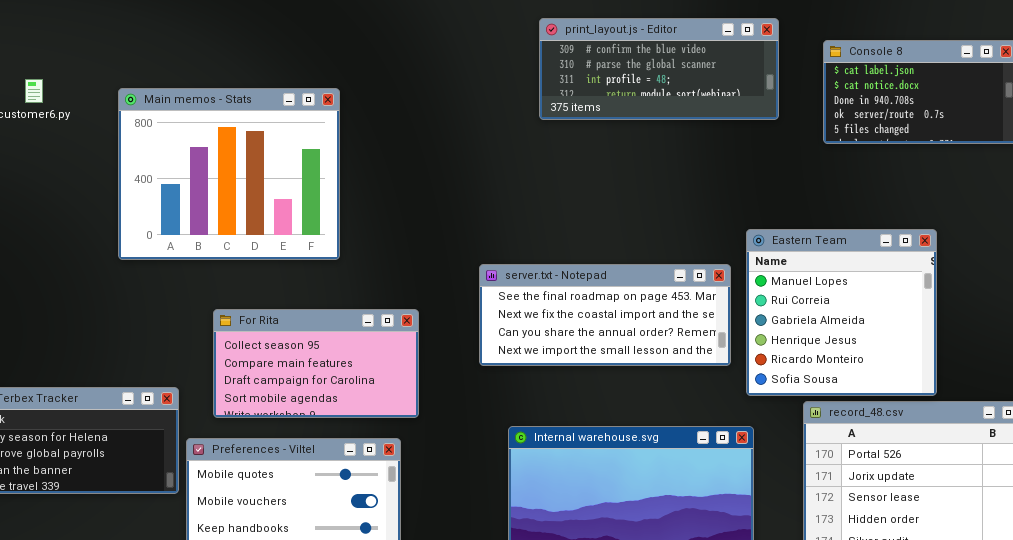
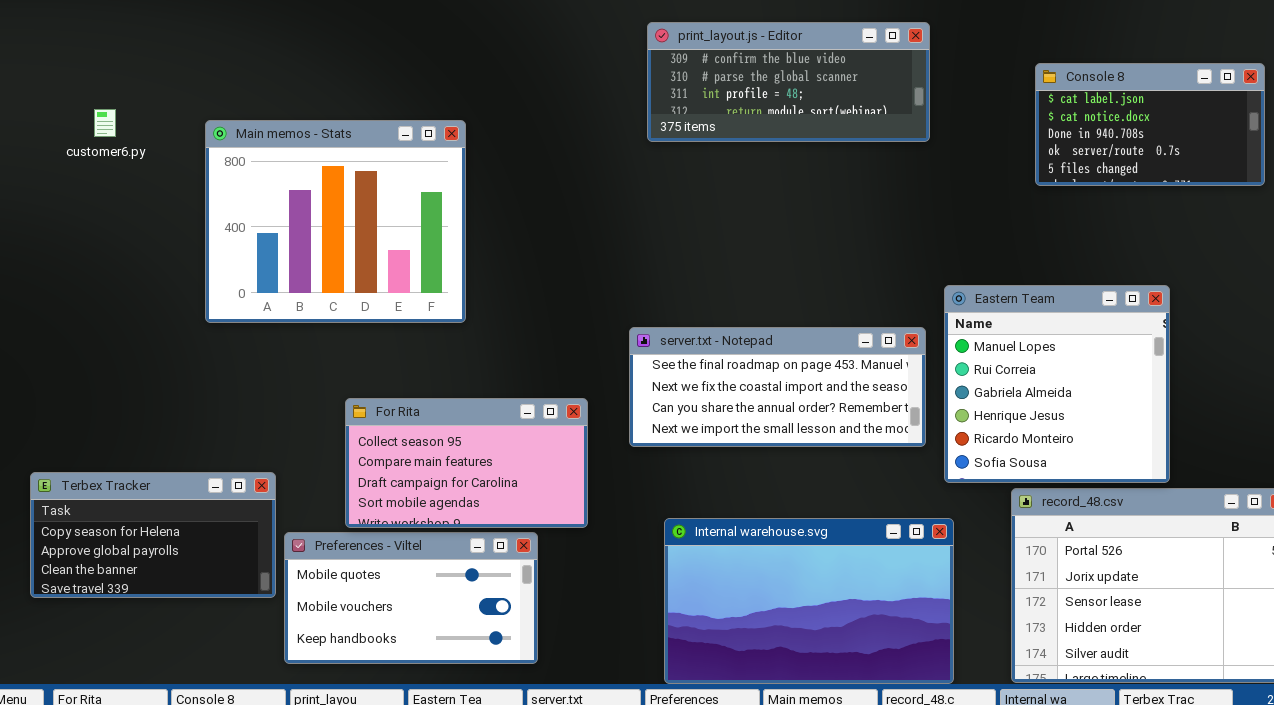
print_layout.js - Editor: [539,18,779,120] -> [647,22,930,142], moved
For Rita: [213,309,419,418] -> [345,398,588,528], moved

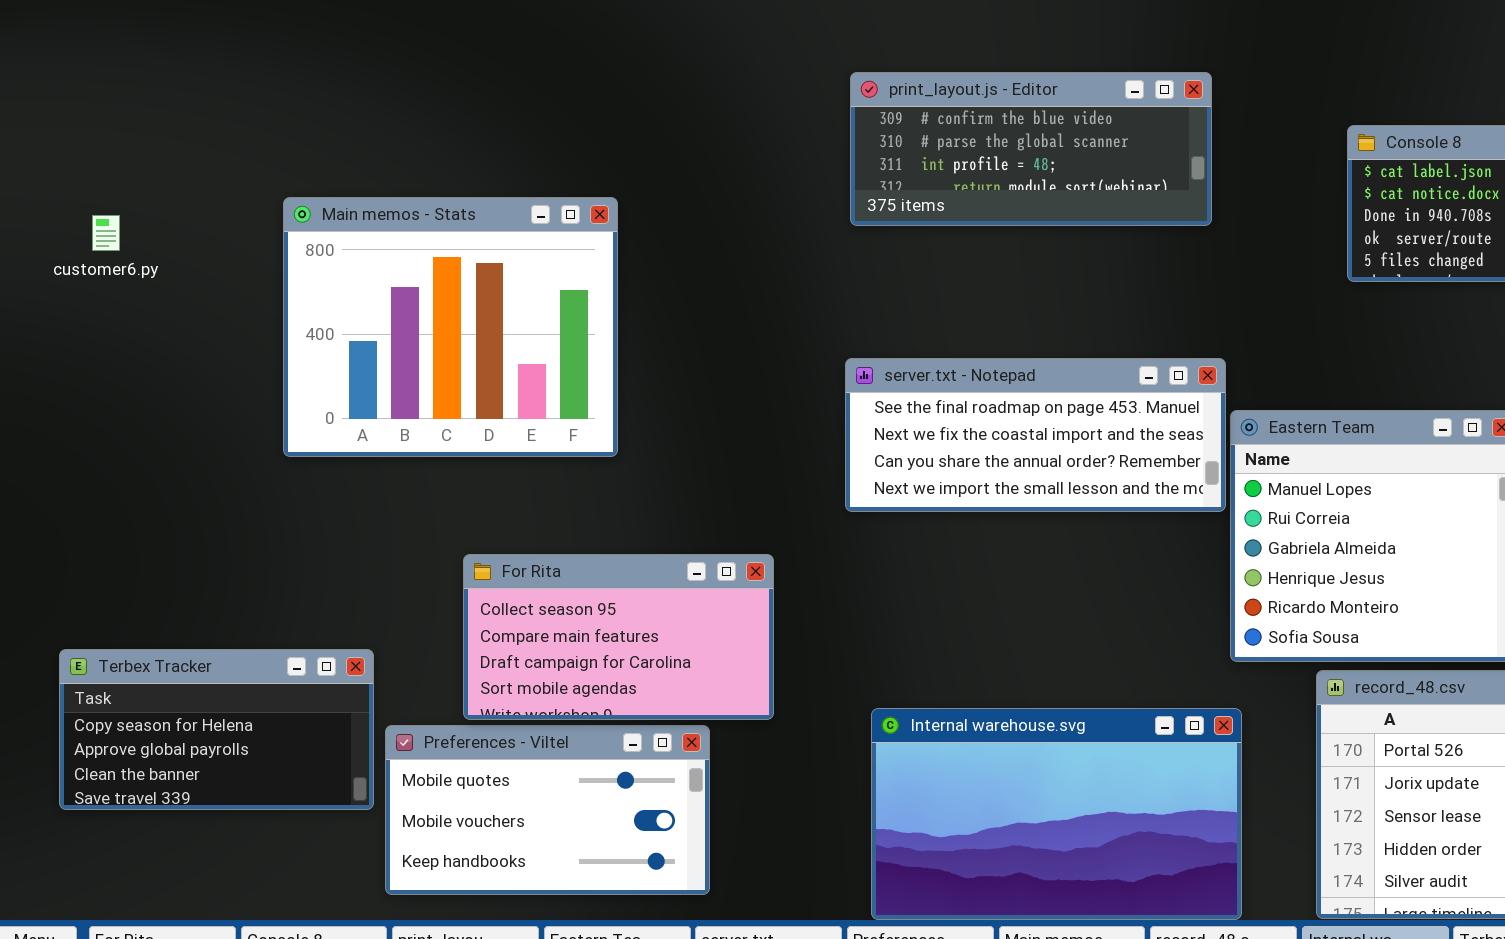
customer6.py: [94,109,116,137] -> [92,215,120,251], moved
server.txt - Notepad: [629,327,926,447] -> [845,358,1226,512], moved

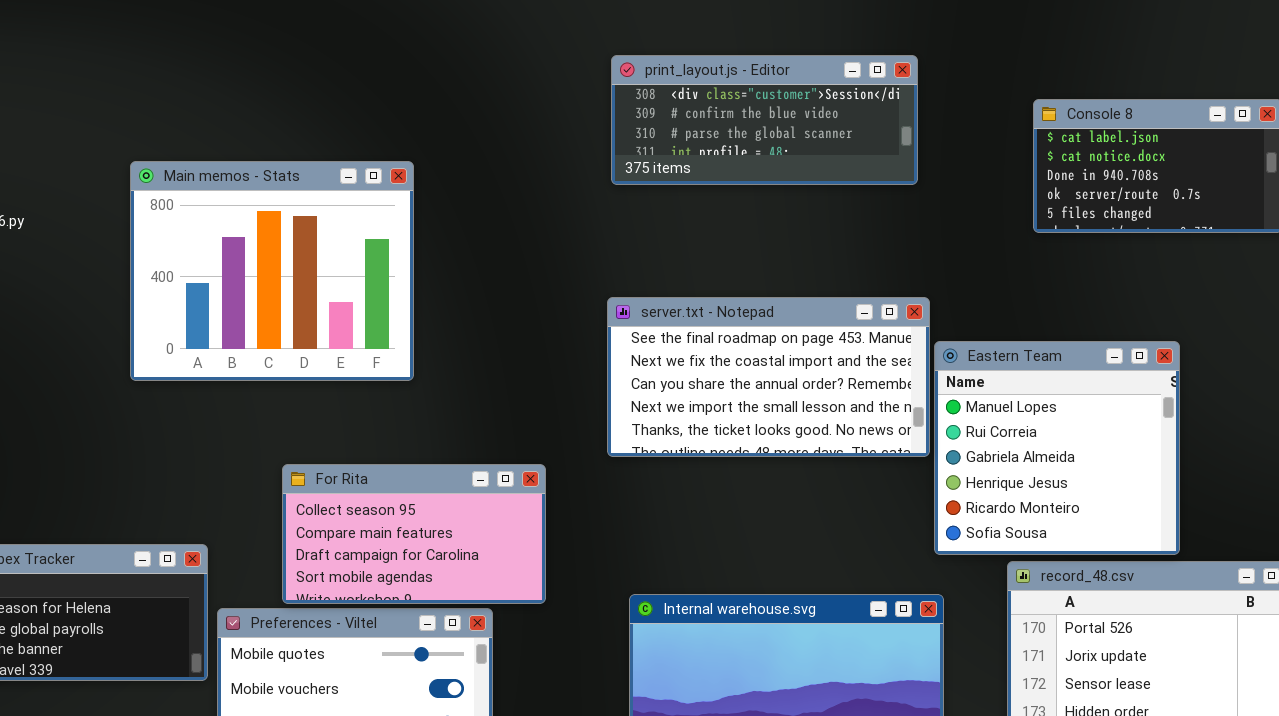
print_layout.js - Editor: [850,72,1212,226] -> [611,55,918,185], scrolled up 1 row
server.txt - Notepad: [845,358,1226,512] -> [607,297,930,457], resized

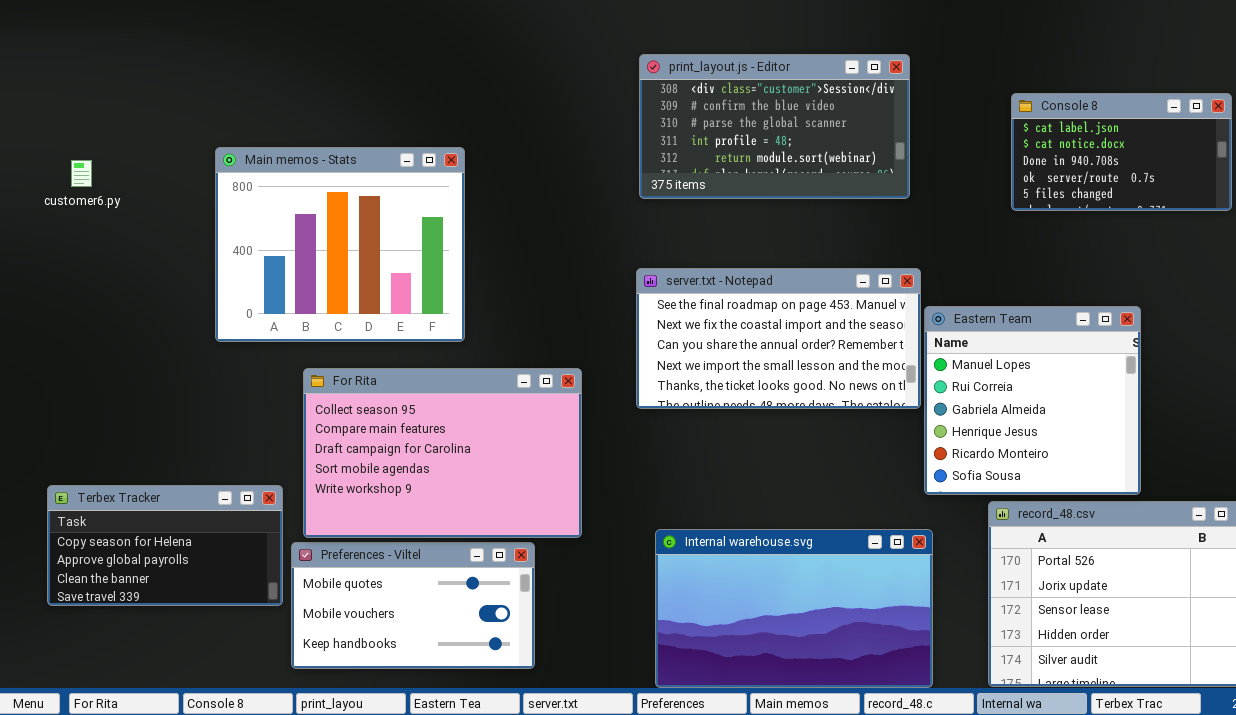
print_layout.js - Editor: [611,55,918,185] -> [639,54,910,199], resized
For Rita: [282,464,546,604] -> [303,368,582,538], resized

